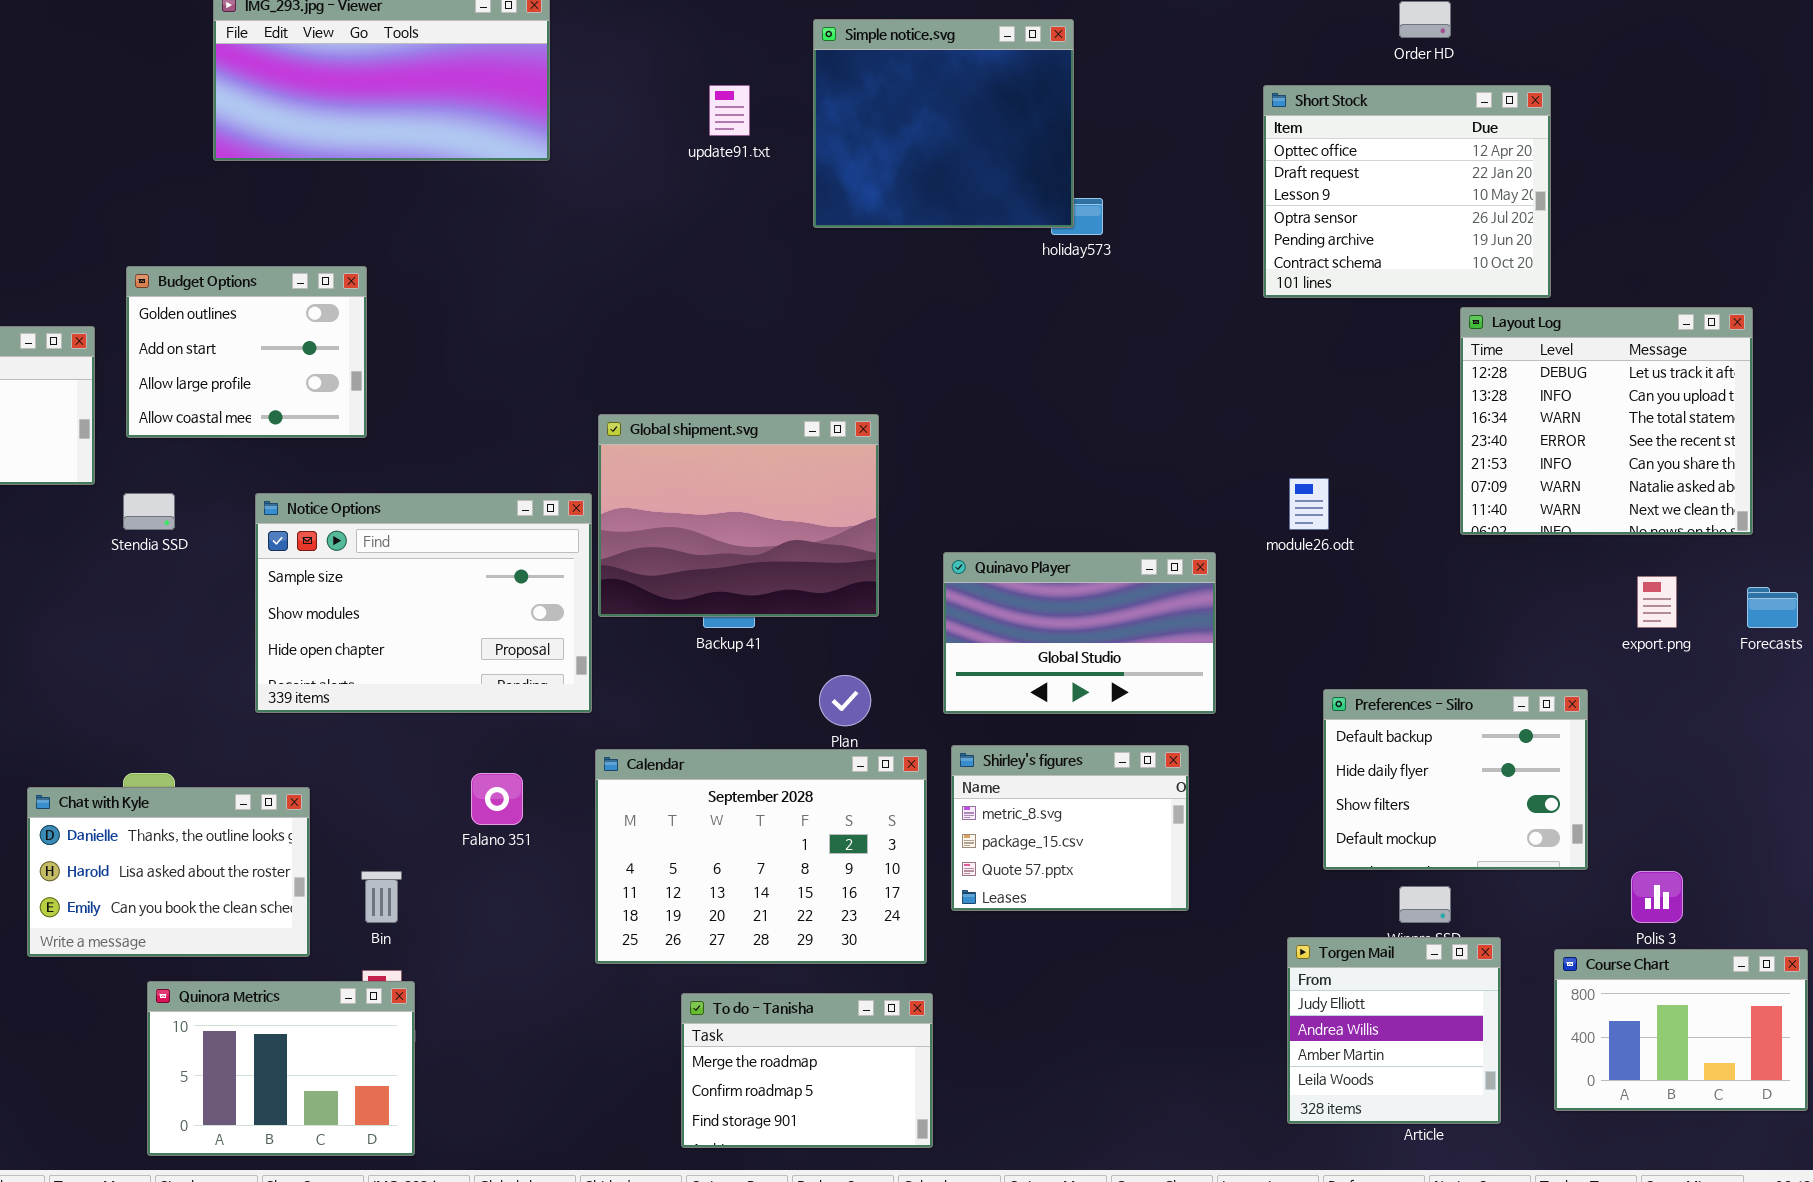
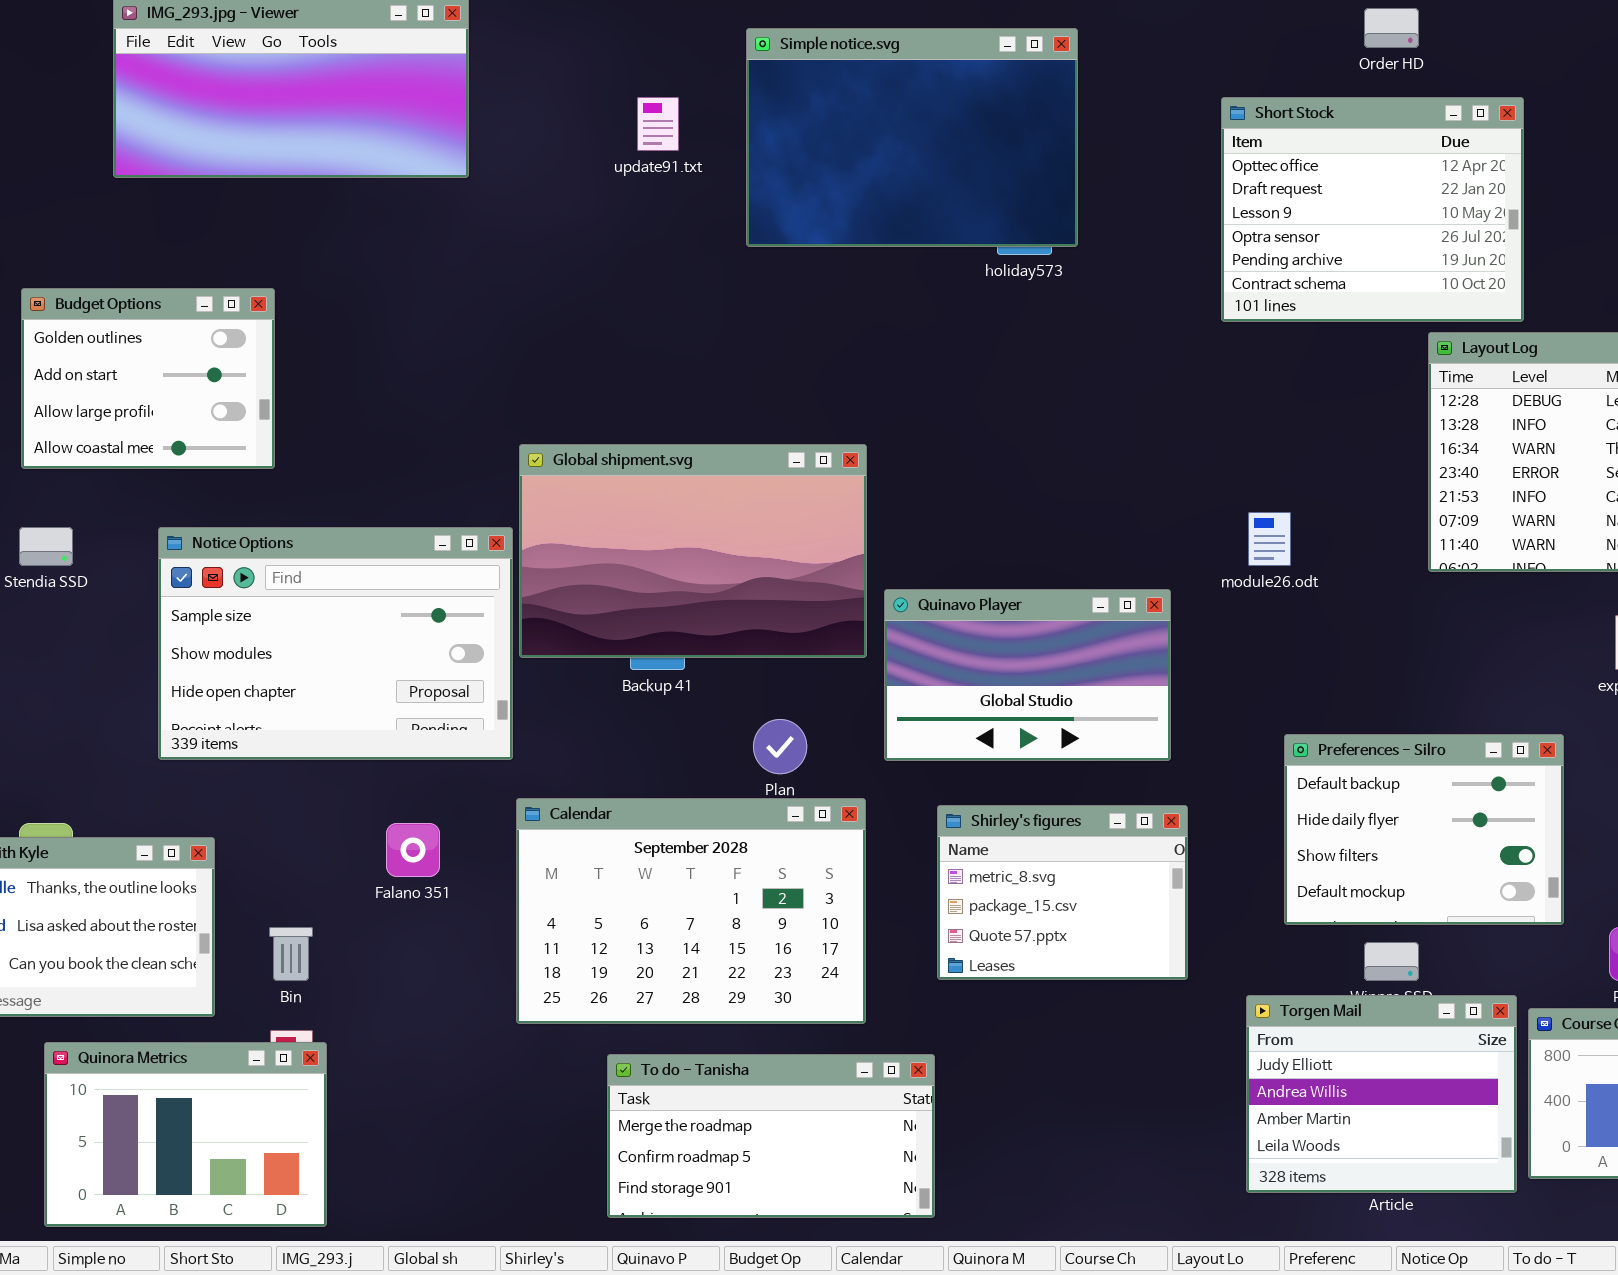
Simple notice.svg: [813,19,1074,228] -> [746,28,1078,247], resized
Global shipment.svg: [598,414,879,617] -> [519,444,867,658], resized
Shirley's figures: [951,745,1189,911] -> [937,805,1188,980], moved
Torgen Mail: [1287,937,1501,1124] -> [1246,995,1517,1193], resized
To do - Tanisha: [681,993,933,1148] -> [607,1054,935,1218], resized

